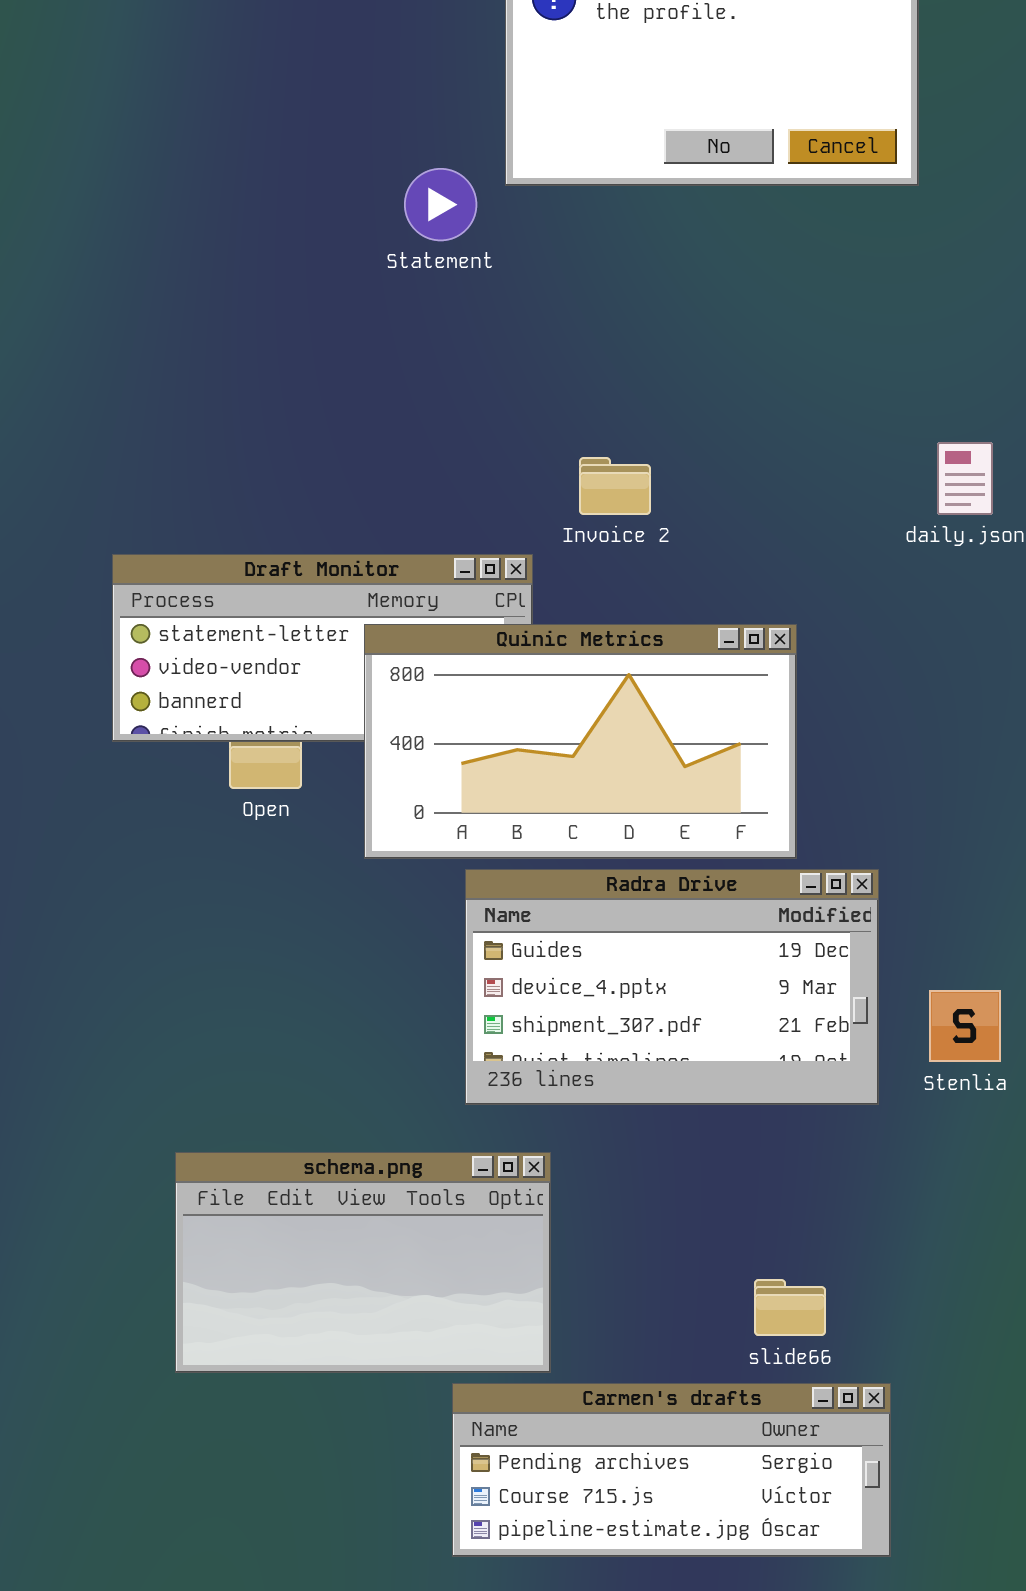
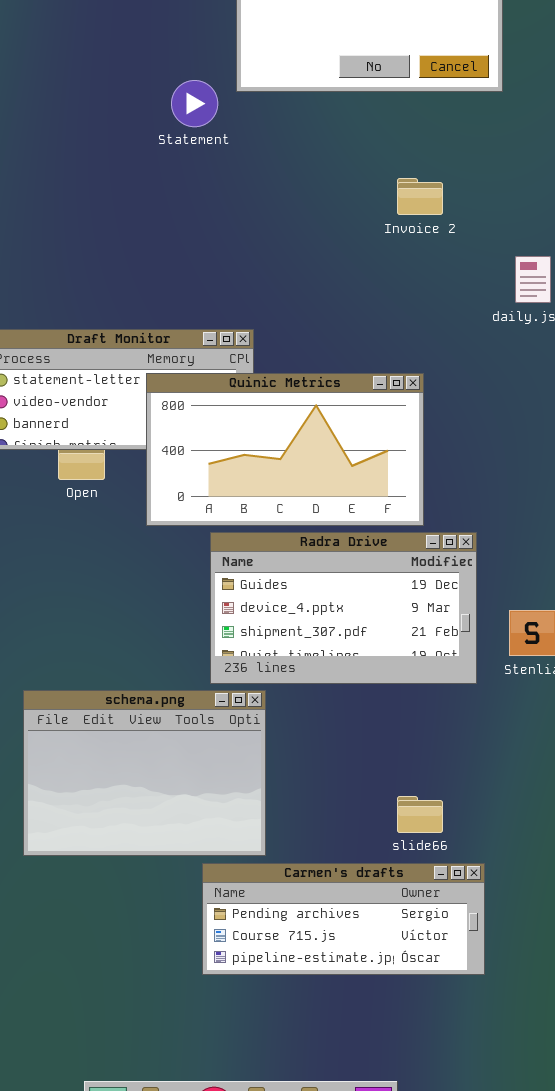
Invoice 2: [579,457,651,515] -> [397,178,443,215], moved
schema.png: [175,1152,551,1373] -> [23,690,266,856], resized

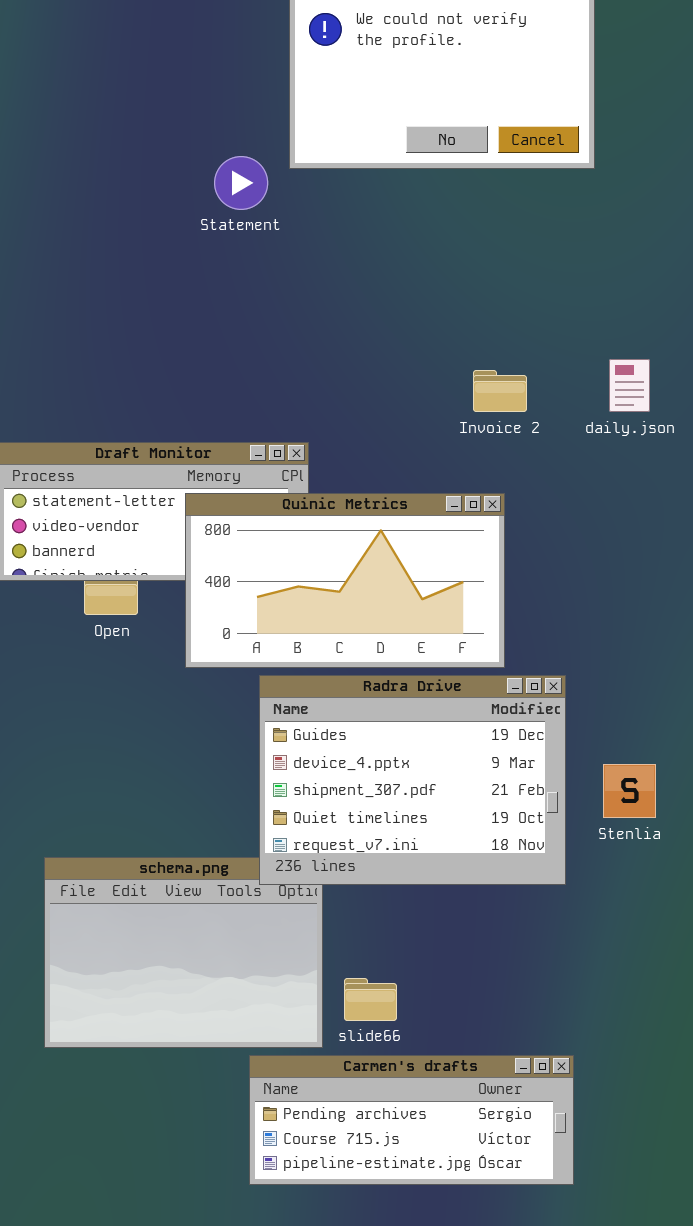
Invoice 2: [397,178,443,215] -> [473,370,527,412], moved
Radra Drive: [210,532,477,684] -> [259,675,566,885], resized
slide66: [397,796,443,833] -> [344,978,397,1021], moved

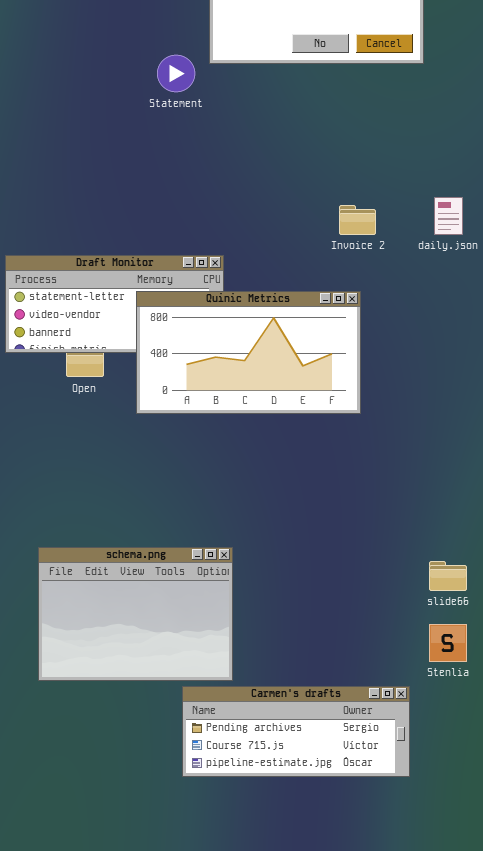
Radra Drive: [259,675,566,885] -> none, closed
Stenlia: [603,764,656,818] -> [429,624,467,662], moved
slide66: [344,978,397,1021] -> [429,561,467,591], moved

